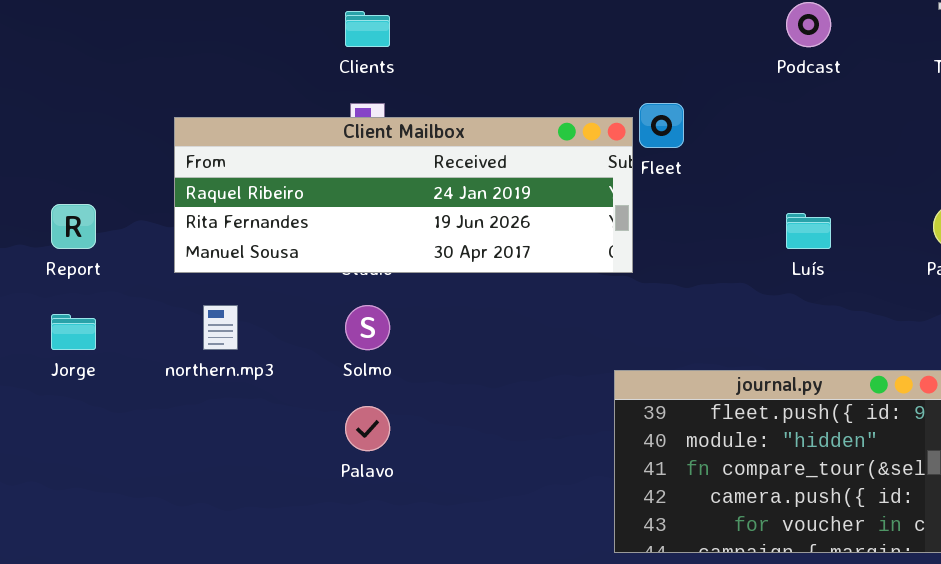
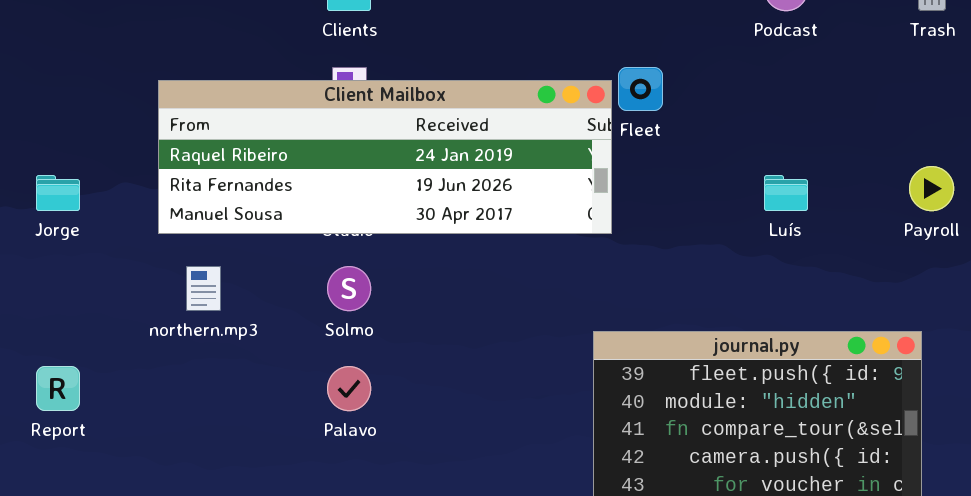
Report: [51,204,96,249] -> [36,366,80,411], moved
Jorge: [51,314,96,350] -> [36,175,80,211], moved

